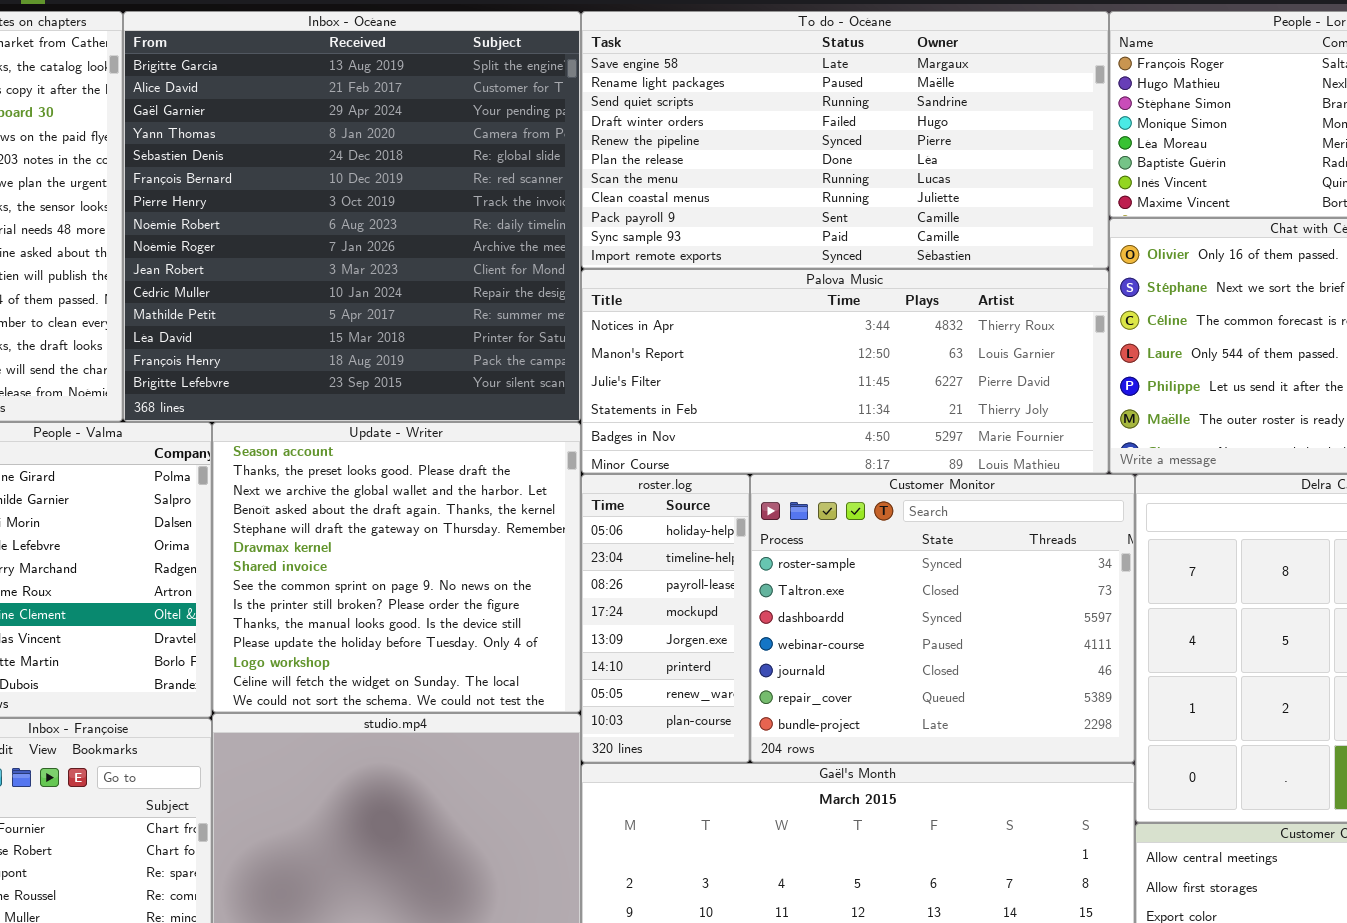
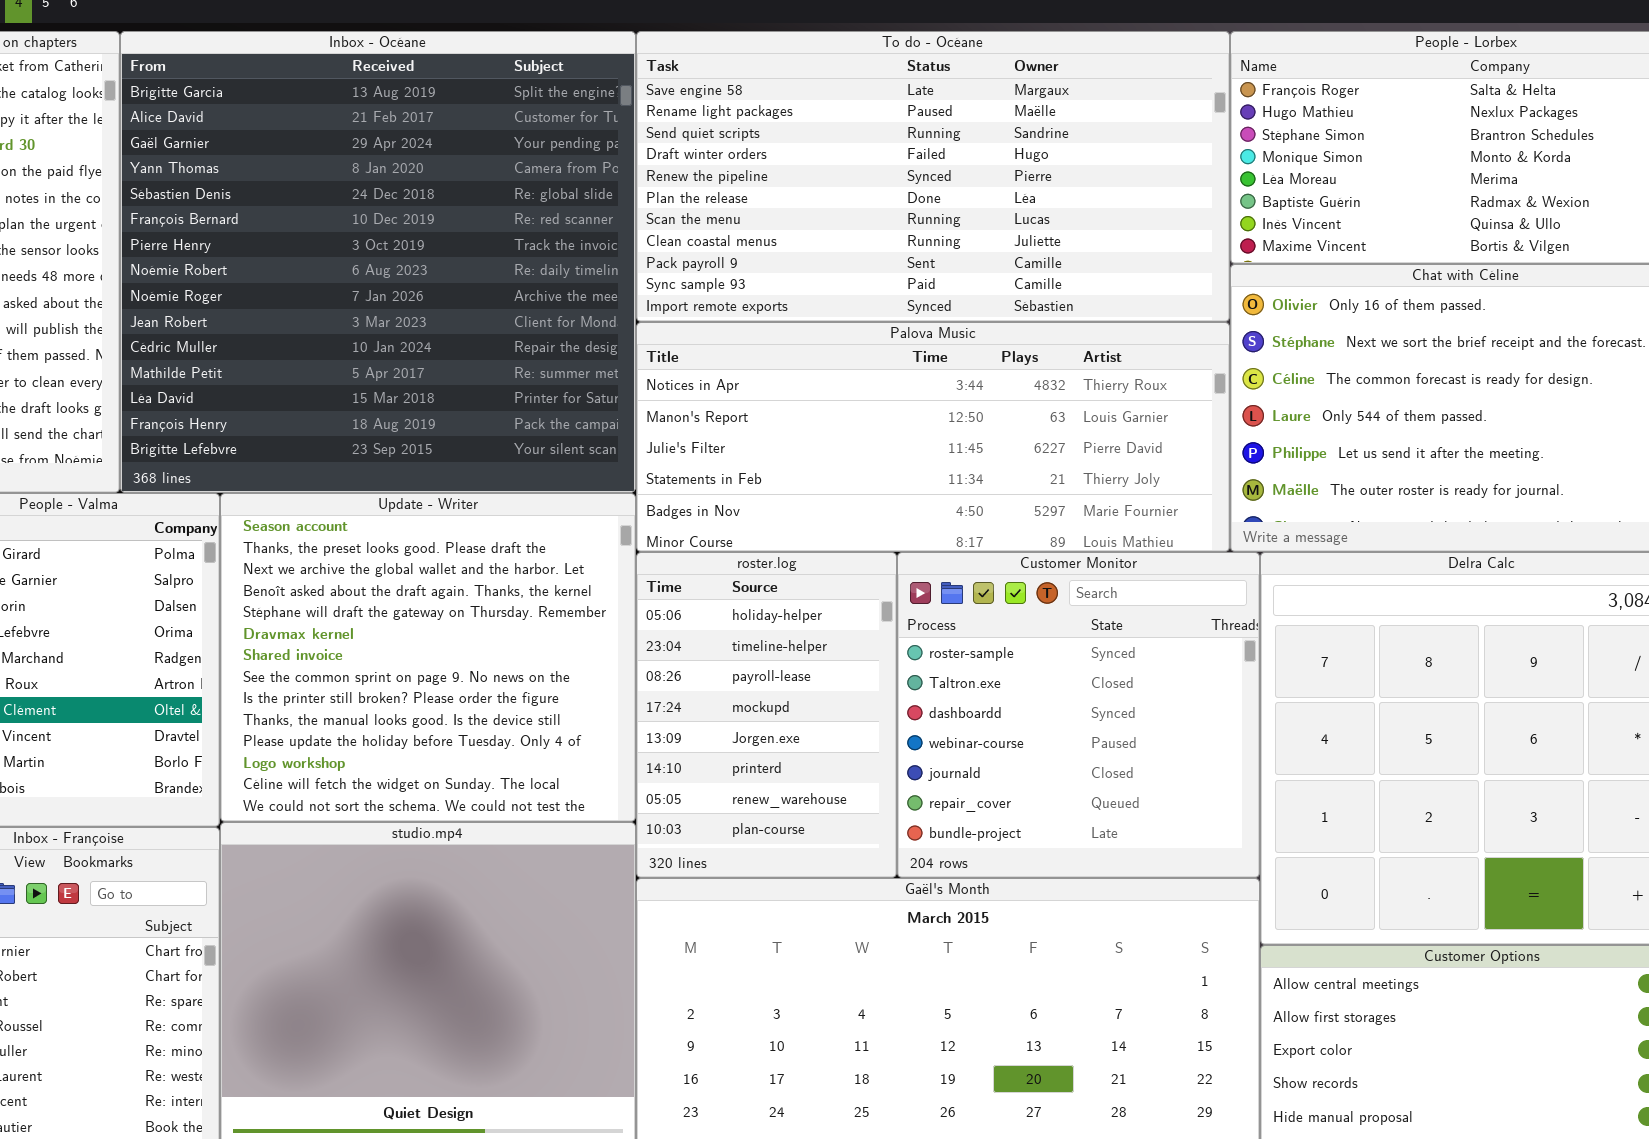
roster.log: [581,474,750,763] -> [636,552,897,878], resized
Customer Monitor: [750,474,1135,763] -> [897,552,1260,878], resized

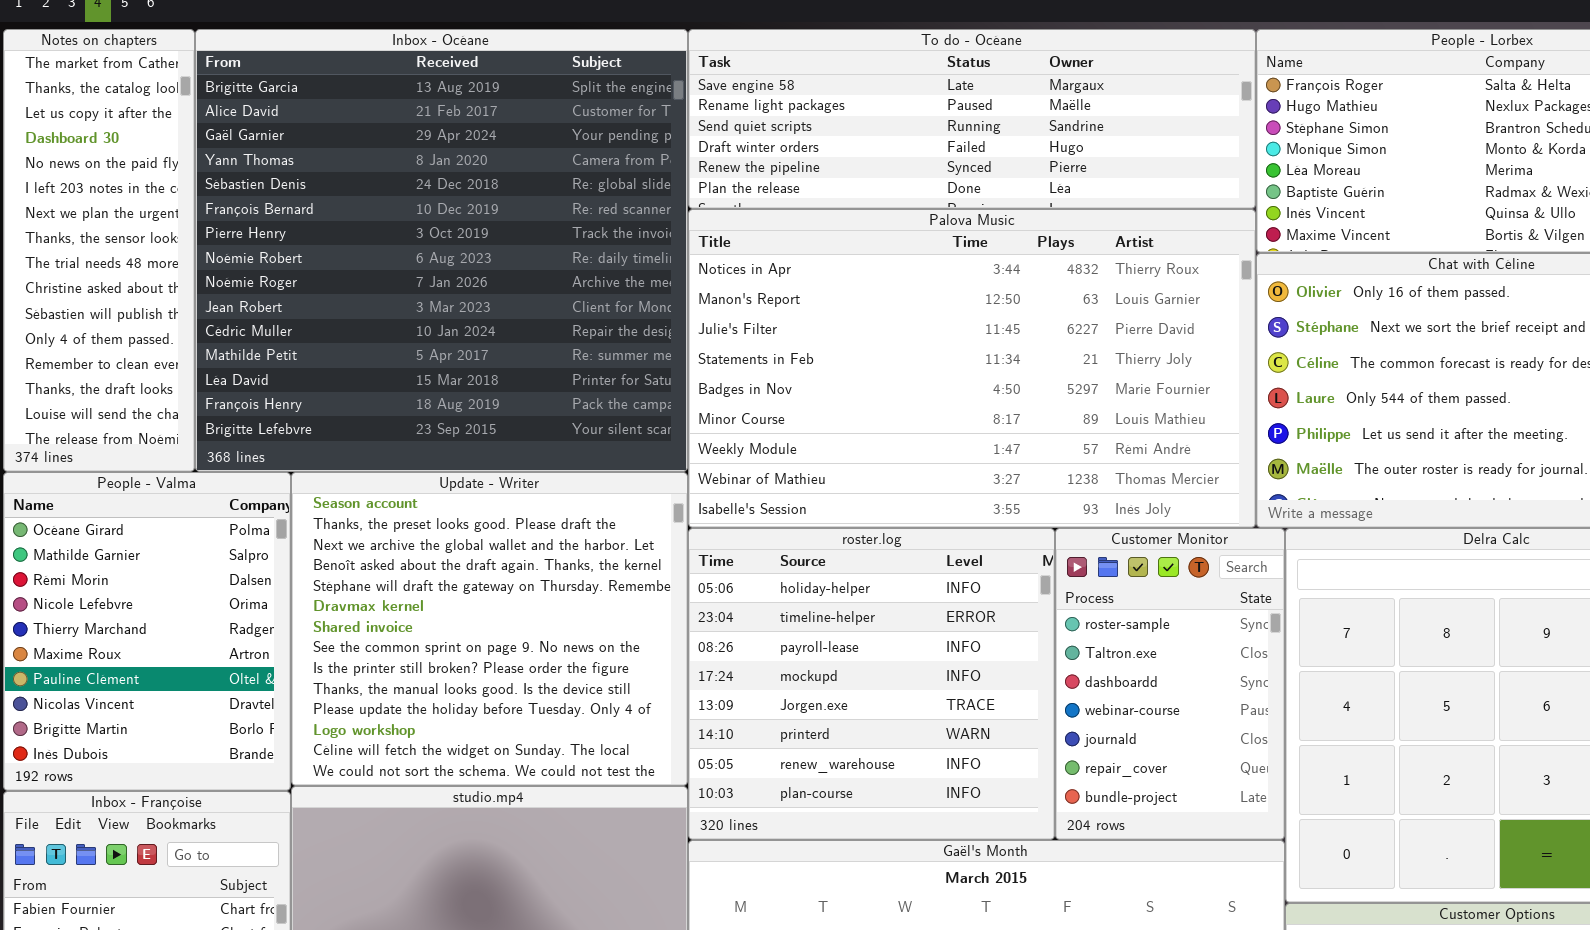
To do - Océane: [636,31,1230,322] -> [688,29,1256,209], resized
Palova Music: [636,322,1230,552] -> [688,209,1256,528], resized
roster.log: [636,552,897,878] -> [688,528,1055,840], resized
Customer Monitor: [897,552,1260,878] -> [1055,528,1285,840], resized

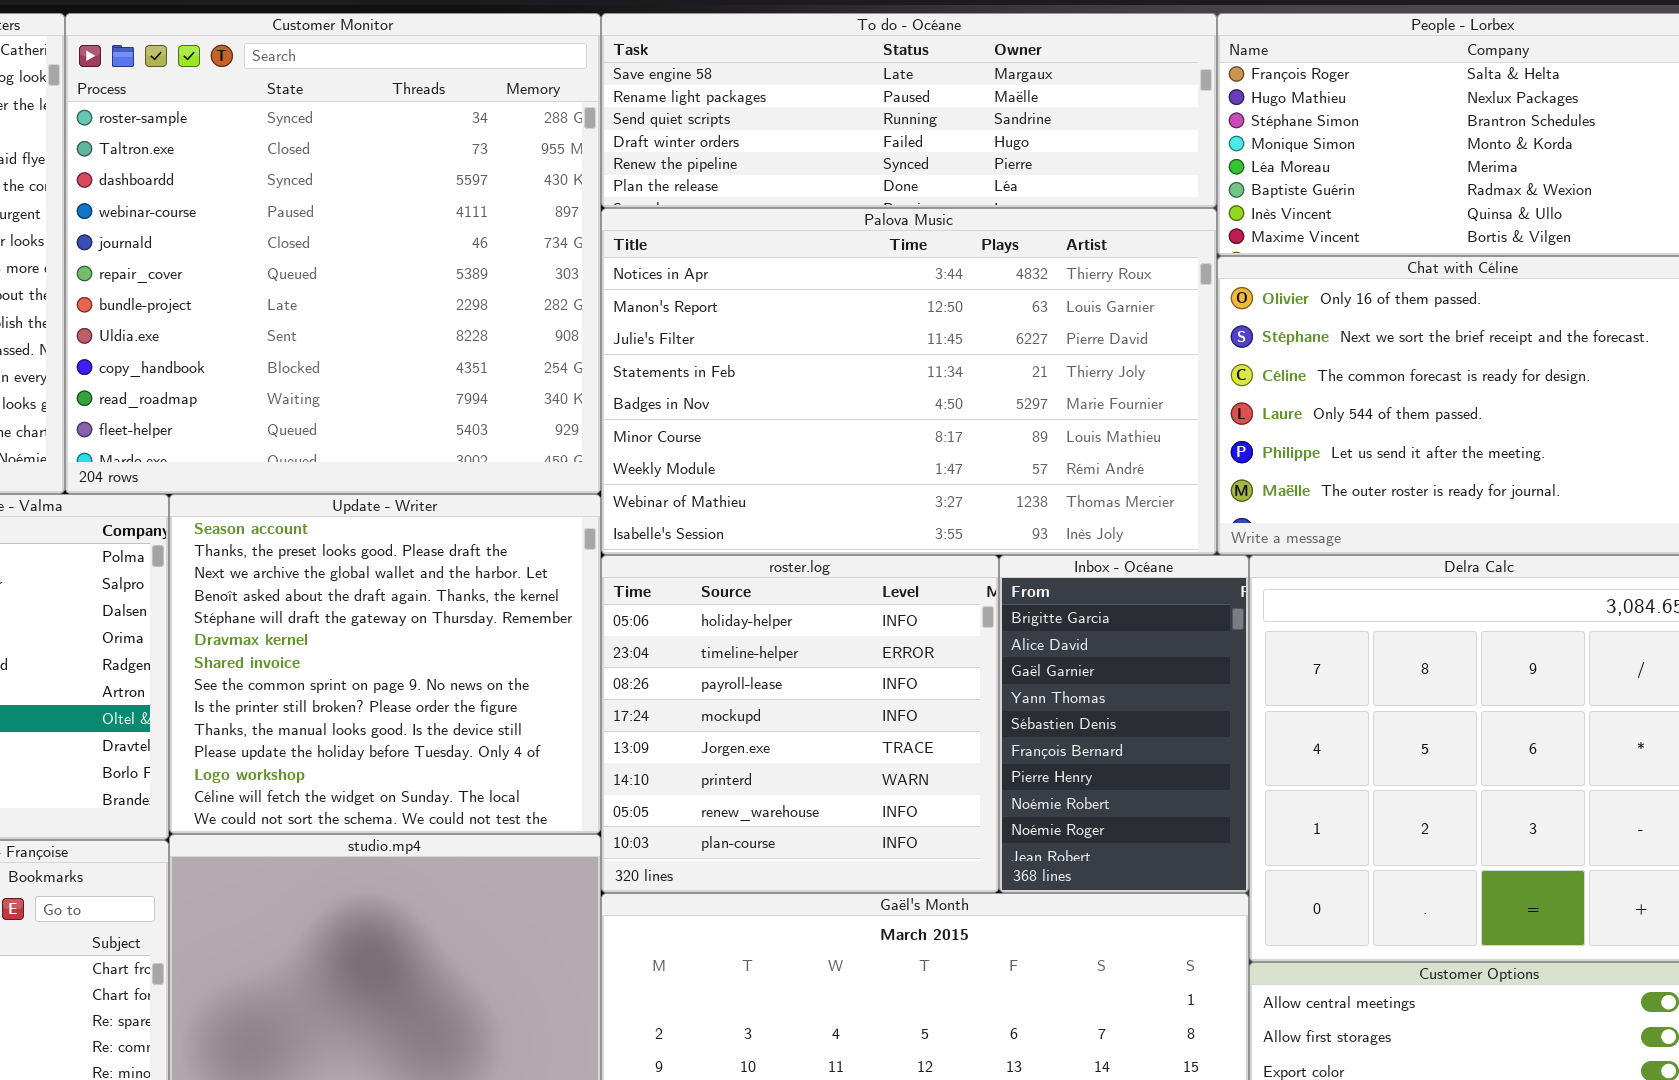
Inbox - Océane: [195,29,688,472] -> [999,555,1249,893], moved, resized
Customer Monitor: [1055,528,1285,840] -> [65,13,601,494], moved, resized

